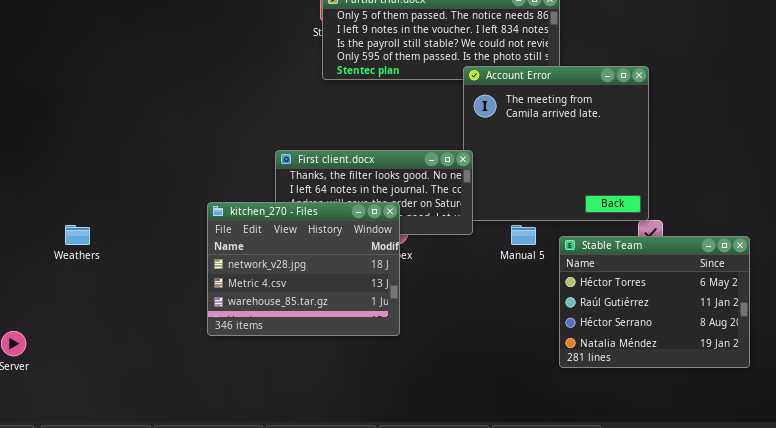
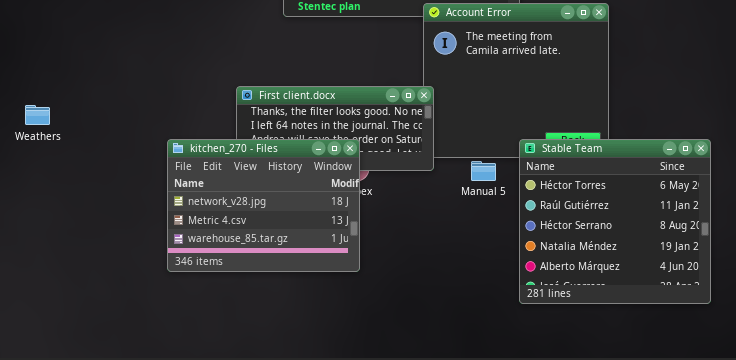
Weathers: [65,225,90,245] -> [25,105,50,125], moved
Stable Team: [559,236,750,368] -> [519,139,711,304], resized

